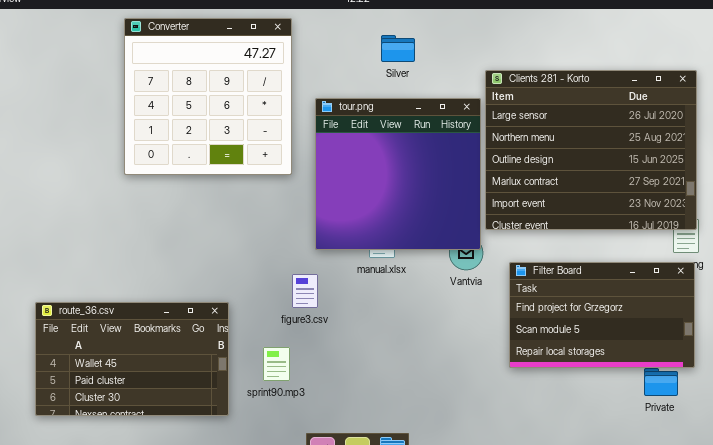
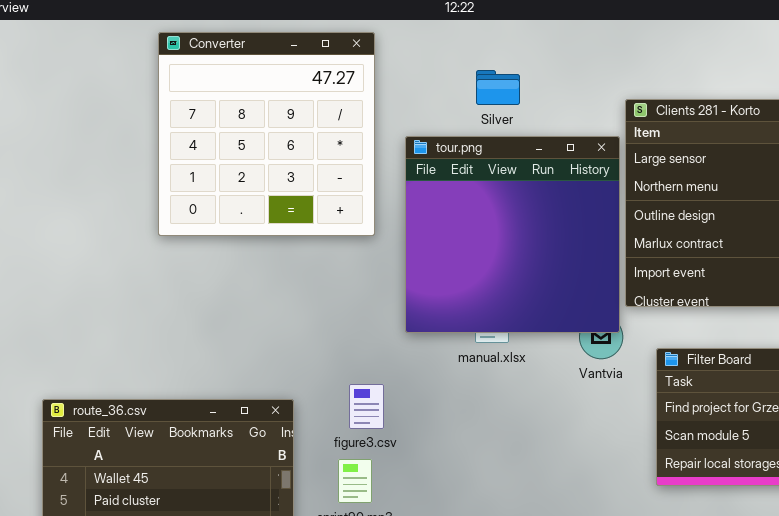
Silver: [381,35,415,62] -> [476,70,520,105], moved
figure3.csv: [292,274,318,308] -> [349,384,384,429], moved

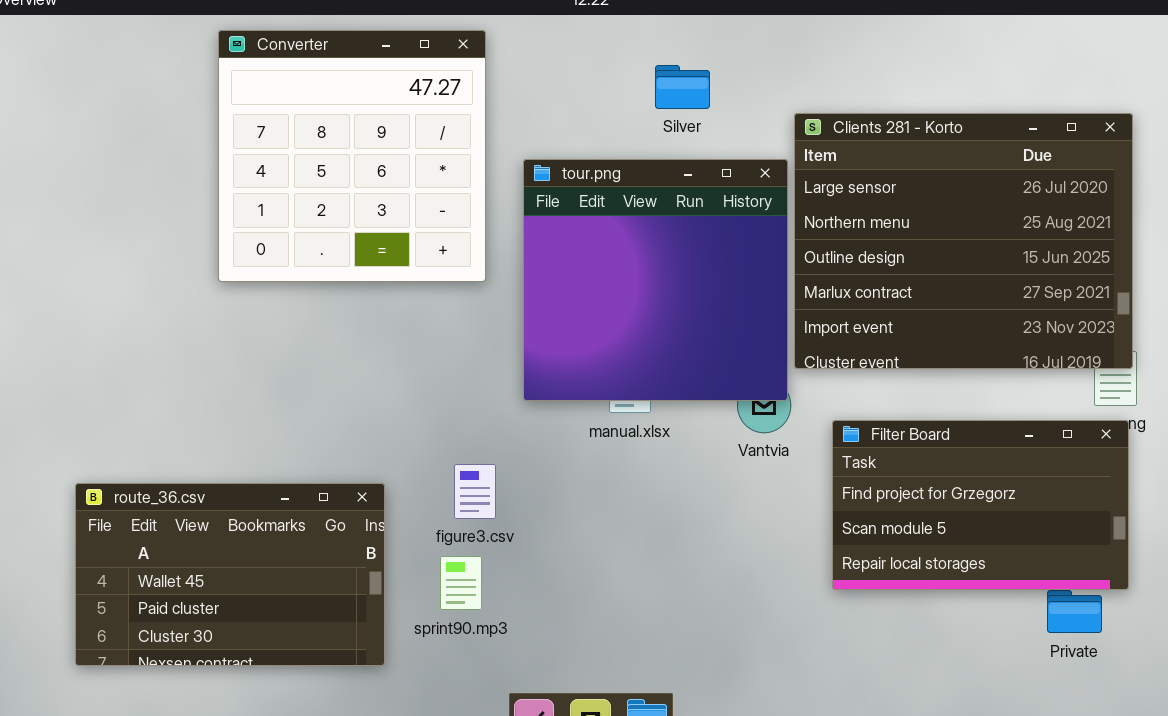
Silver: [476,70,520,105] -> [655,65,710,109], moved

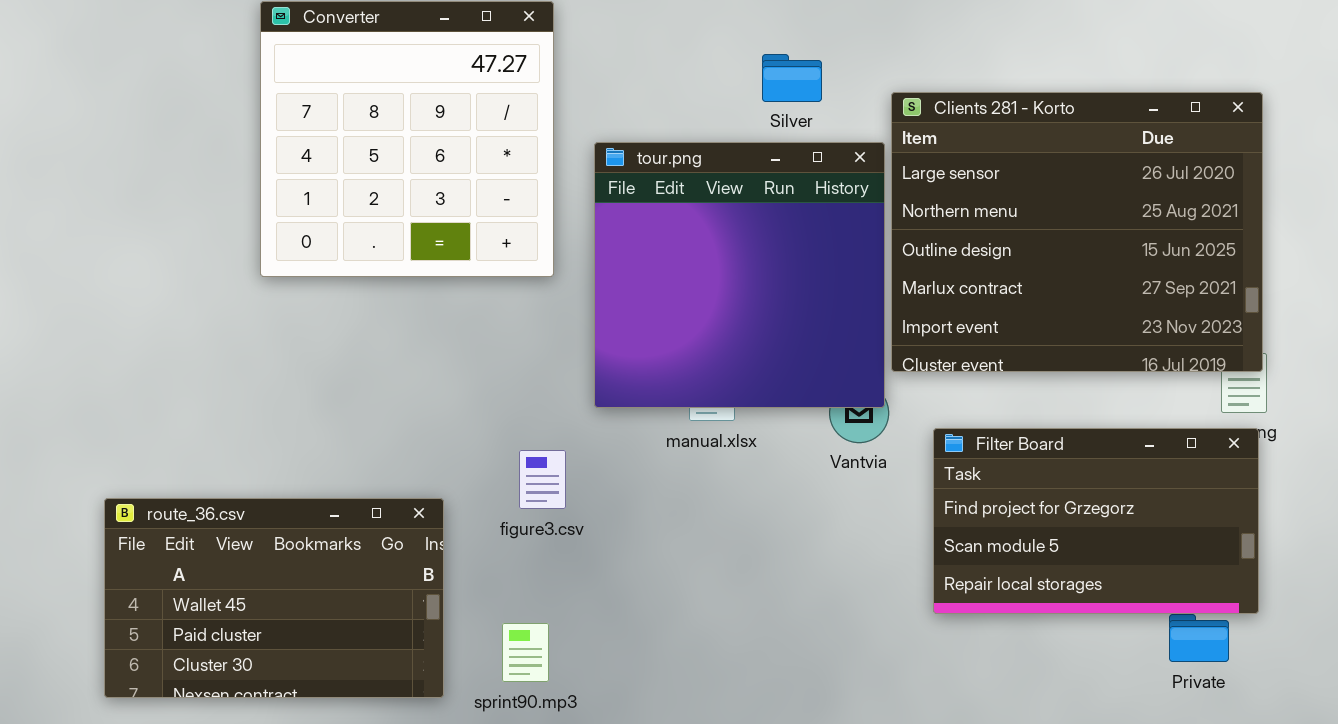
Silver: [655,65,710,109] -> [762,54,822,102], moved
figure3.csv: [454,464,496,519] -> [519,450,566,509], moved
sprint90.mp3: [440,556,482,610] -> [502,623,549,682], moved

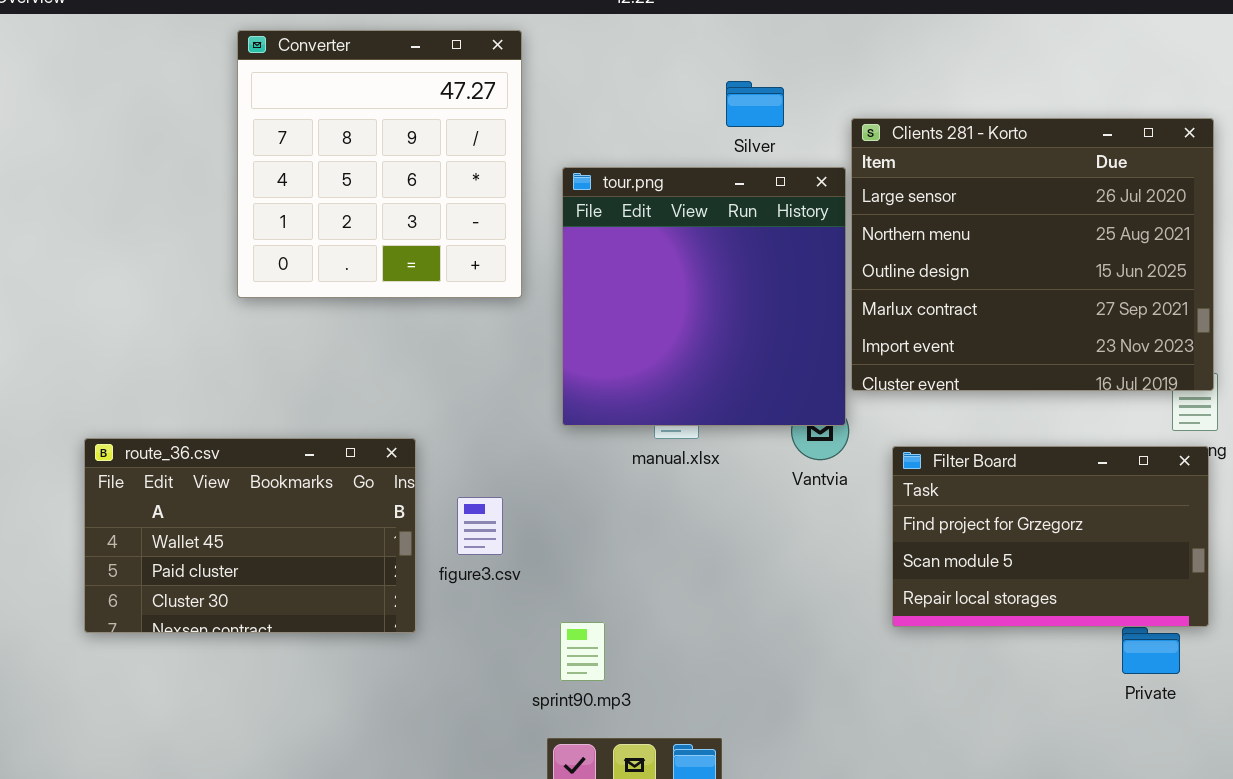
figure3.csv: [519,450,566,509] -> [457,497,503,555], moved
route_36.csv: [104,498,444,698] -> [84,438,416,633], moved
sprint90.mp3: [502,623,549,682] -> [560,622,605,681], moved

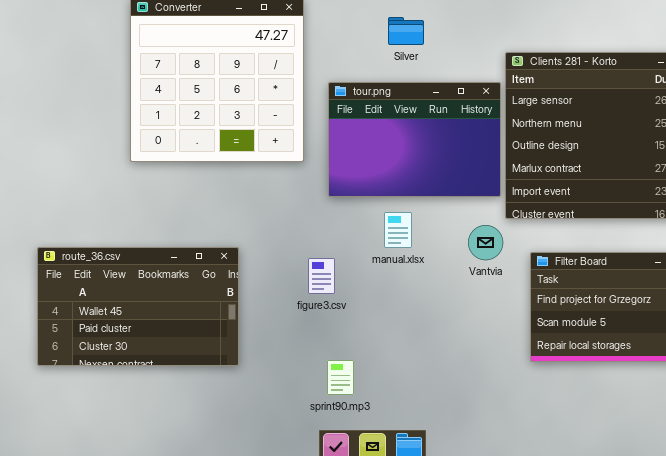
Silver: [726,81,784,127] -> [388,17,424,45], moved
tour.png: [562,167,846,426] -> [328,82,501,197], resized
figure3.csv: [457,497,503,555] -> [308,258,335,294], moved

